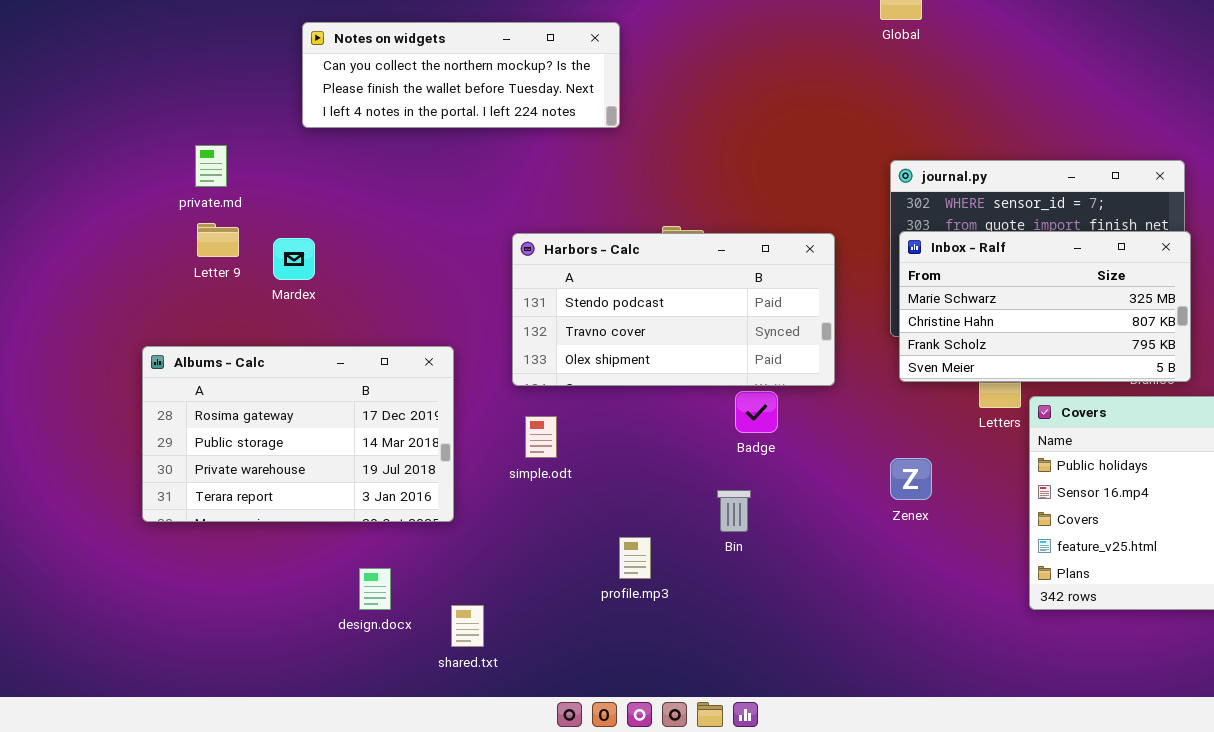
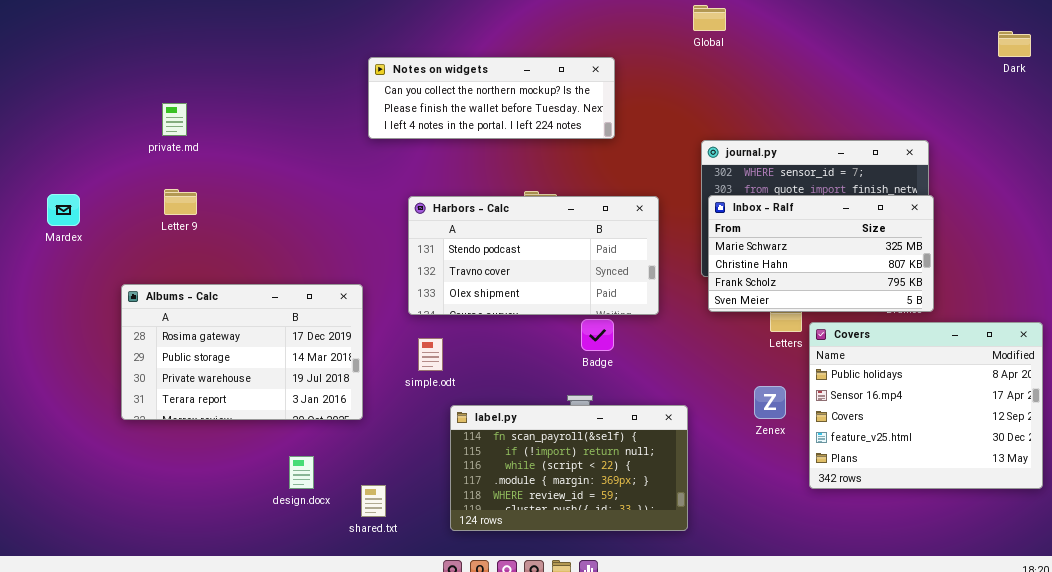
Notes on widgets: [302,22,620,128] -> [368,57,615,139], moved
private.md: [195,145,227,187] -> [162,103,187,136], moved
Mardex: [273,238,315,280] -> [47,194,80,226], moved
Zenex: [890,458,932,500] -> [754,386,786,419], moved
label.py: none -> [450,405,688,531], opened

